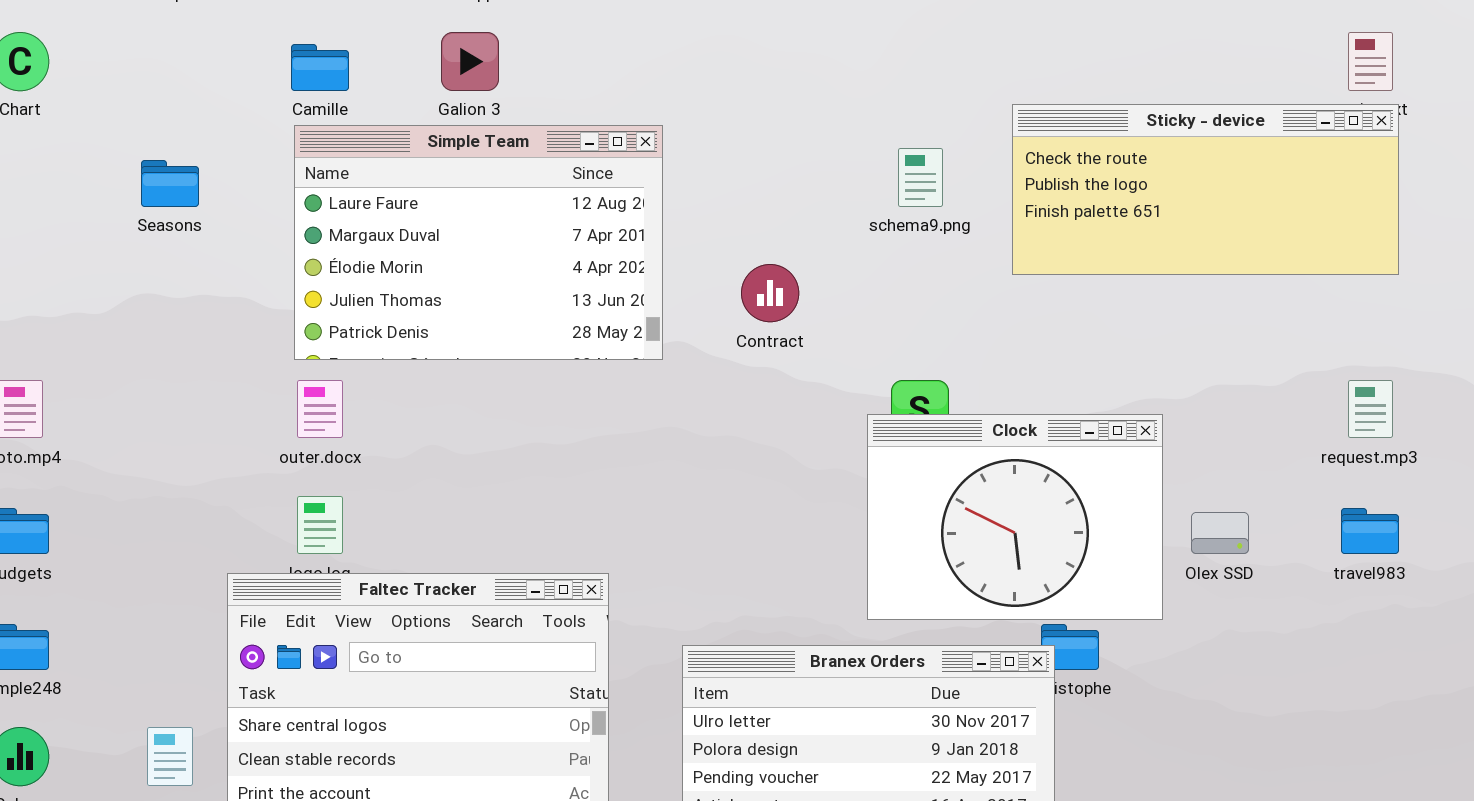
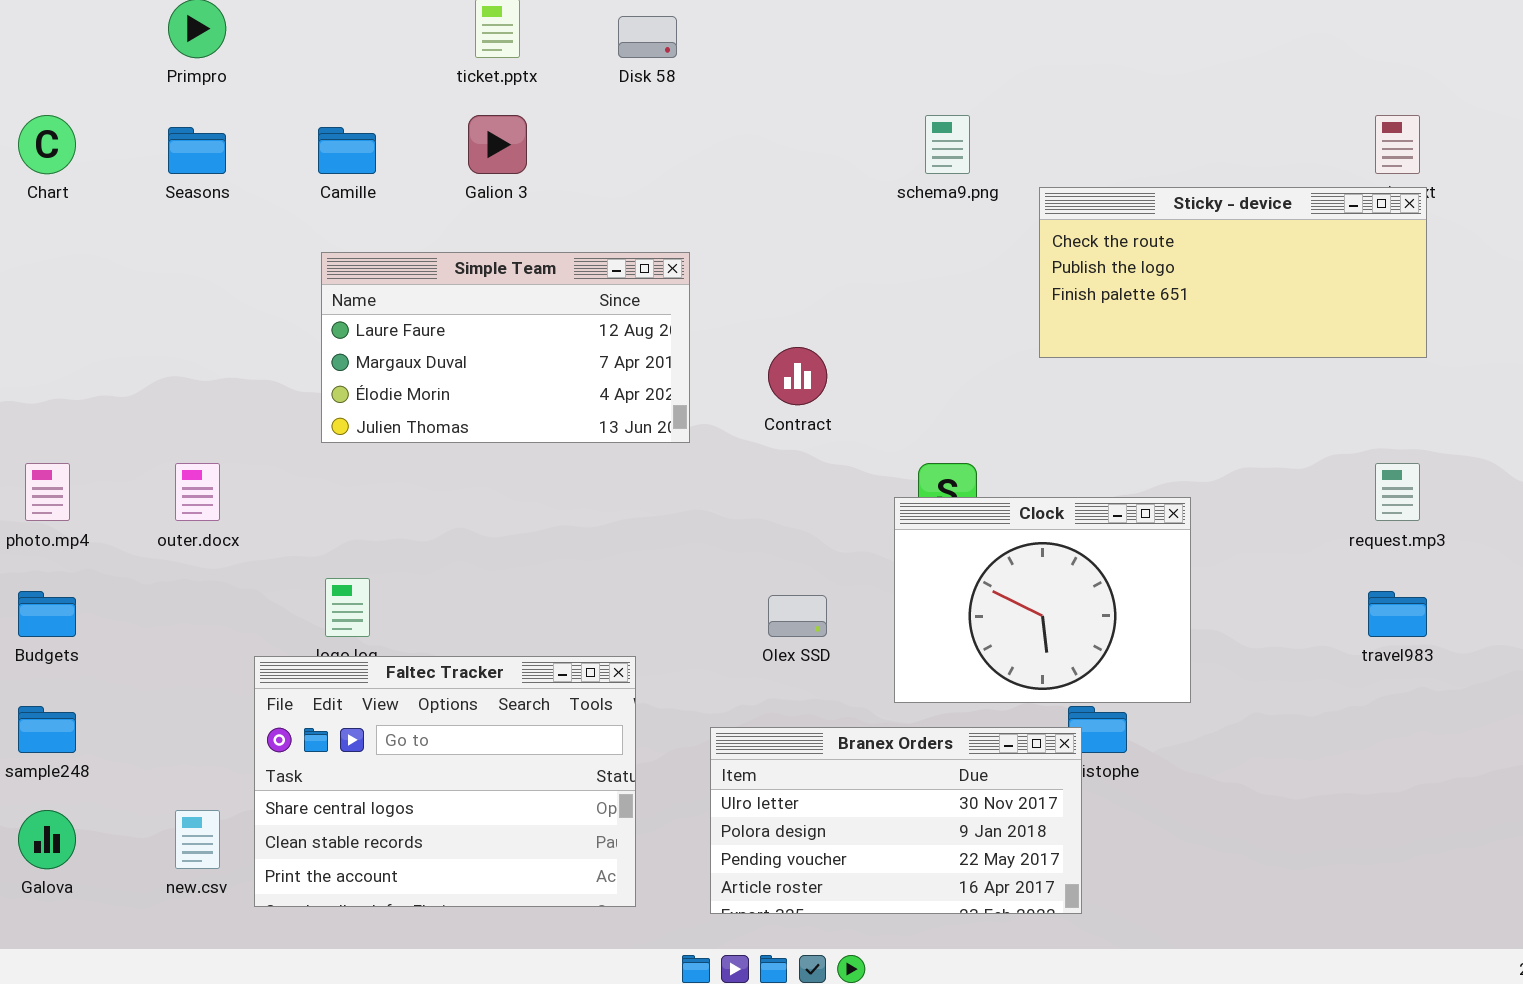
Simple Team: [294,125,663,360] -> [321,252,690,443], resized
schema9.png: [898,148,943,207] -> [925,115,970,174], moved
Seasons: [141,160,199,207] -> [168,127,226,174], moved
outer.docx: [297,380,343,438] -> [175,463,220,521], moved
Olex SSD: [1191,512,1249,554] -> [768,595,827,637], moved

